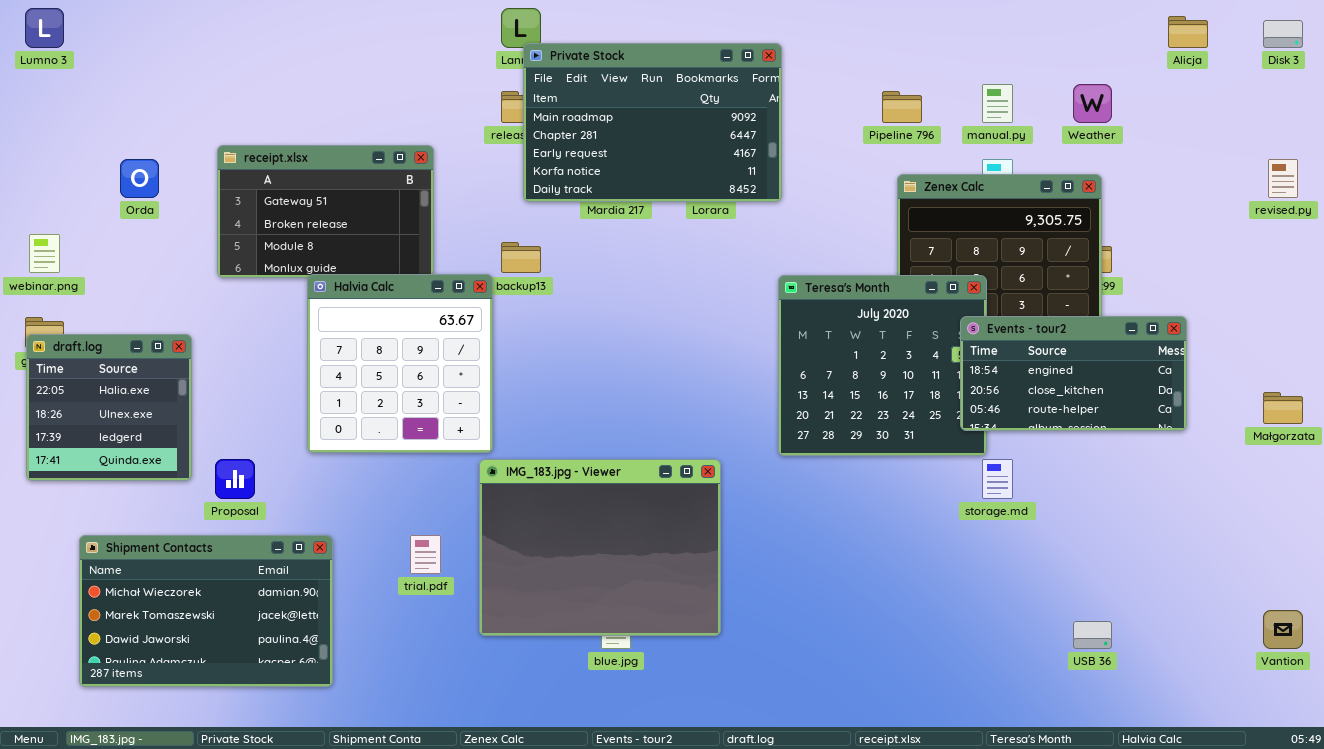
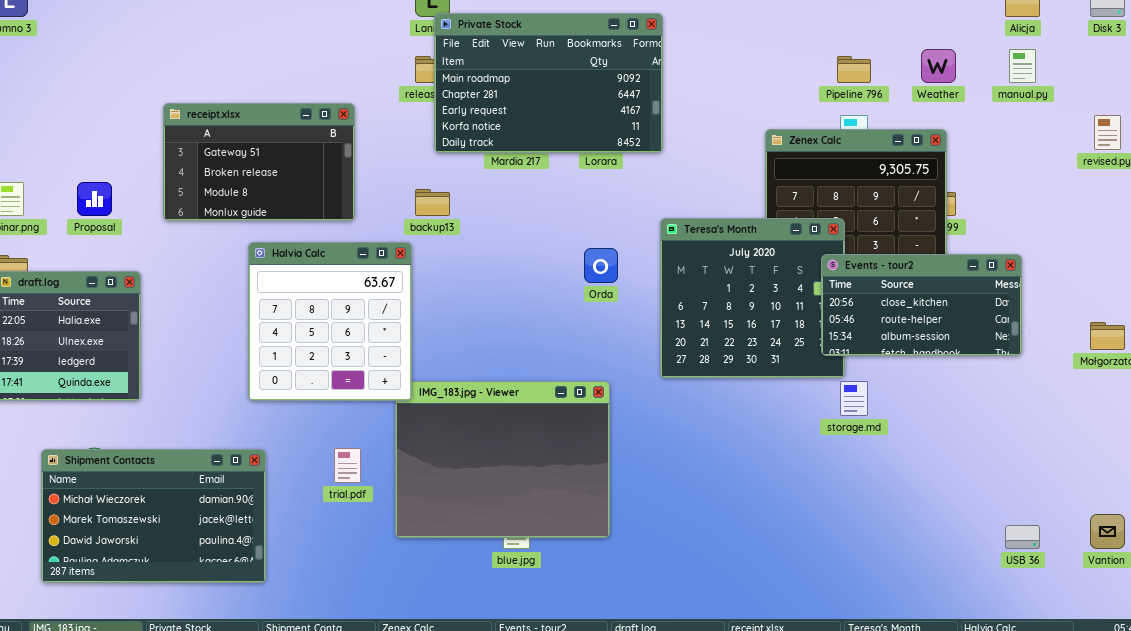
manual.py: [982,84,1013,123] -> [1009,49,1036,83], moved
Pipeline 796: [882,91,922,123] -> [837,56,871,83], moved
Orda: [120,159,159,198] -> [584,248,618,283], moved
Halvia Calc: [307,274,493,453] -> [248,242,412,401], moved
Events - tour2: [960,316,1187,431] -> [821,254,1022,356], scrolled down 1 row
Proposal: [215,459,255,499] -> [77,182,112,216], moved
USB 36: [1073,621,1112,649] -> [1005,525,1040,549], moved

